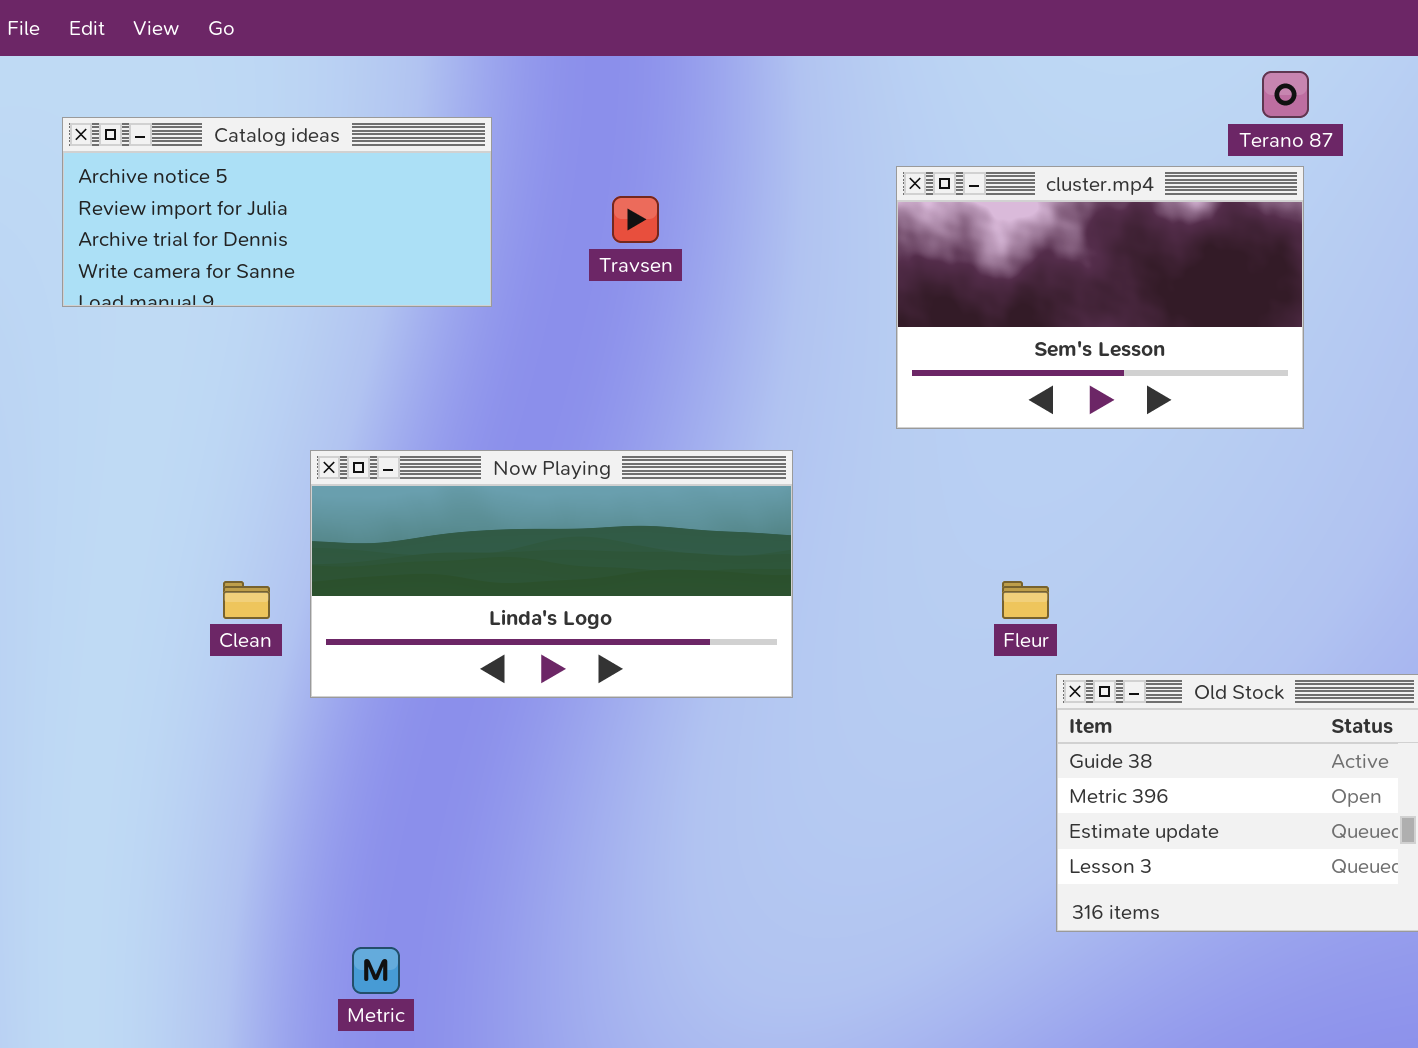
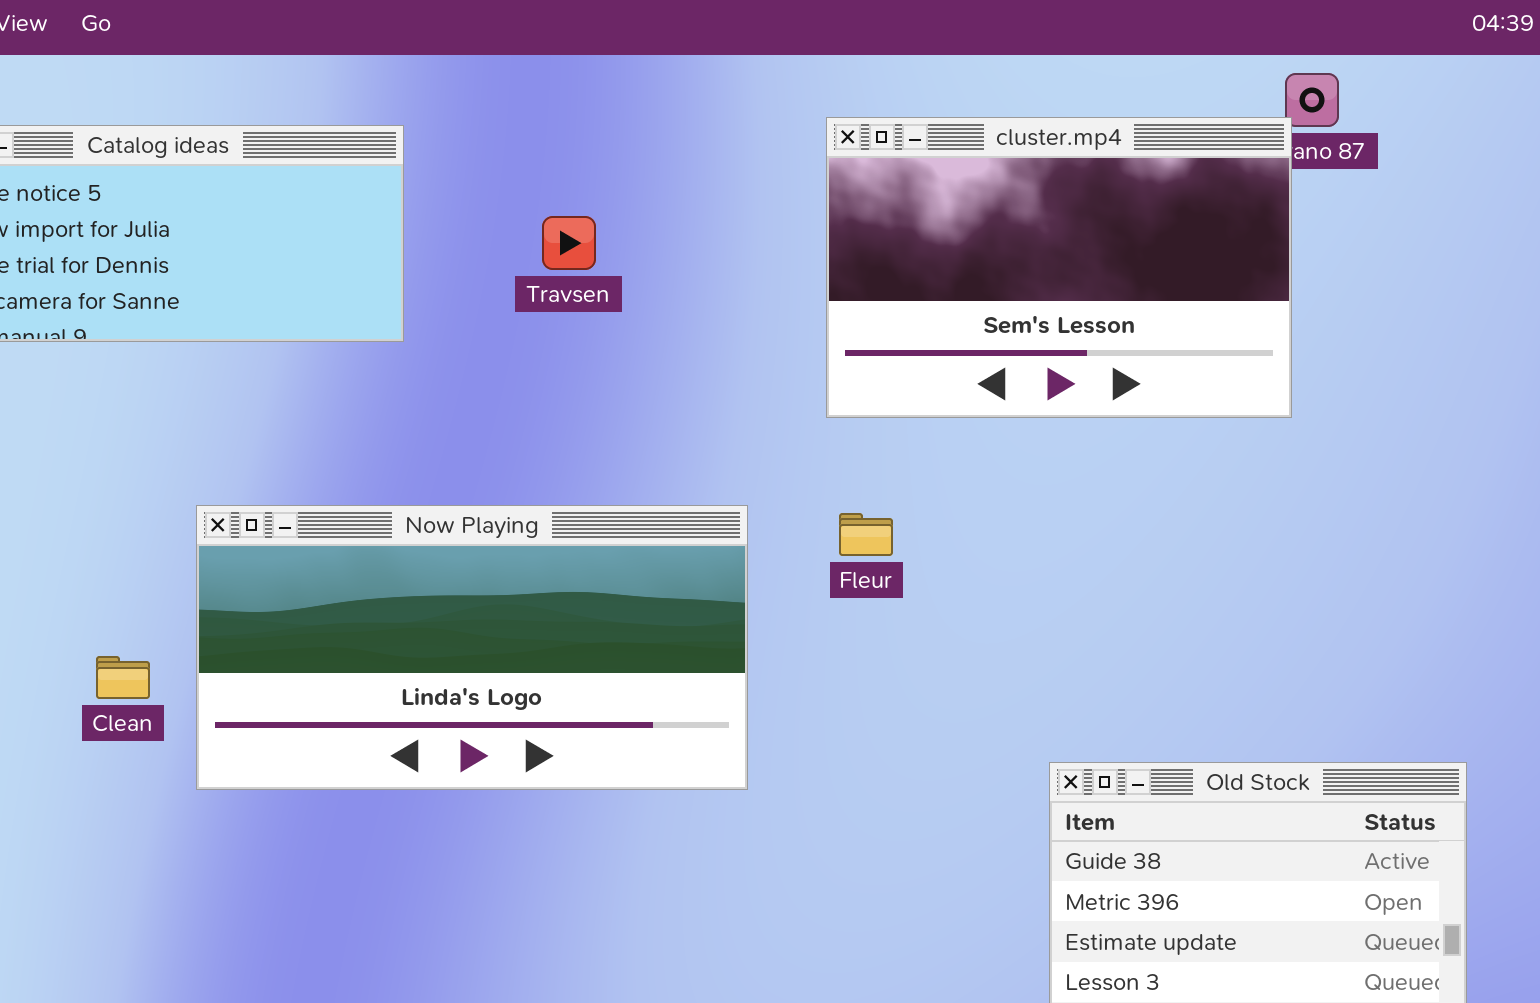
cluster.mp4: [896,166,1304,429] -> [826,117,1292,418], moved
Fleur: [1002,581,1049,619] -> [839,513,893,556], moved

